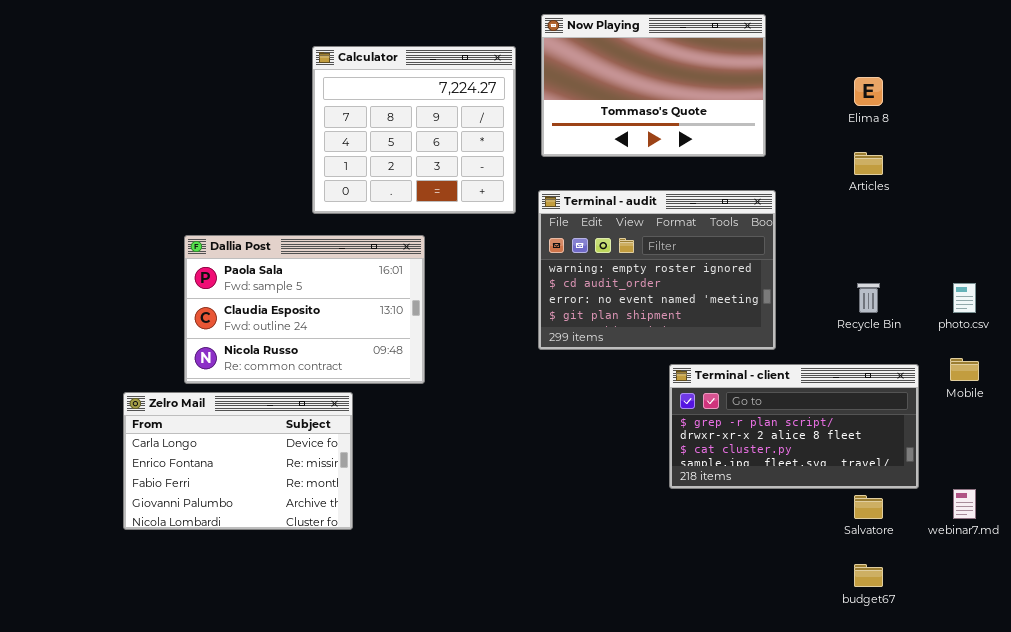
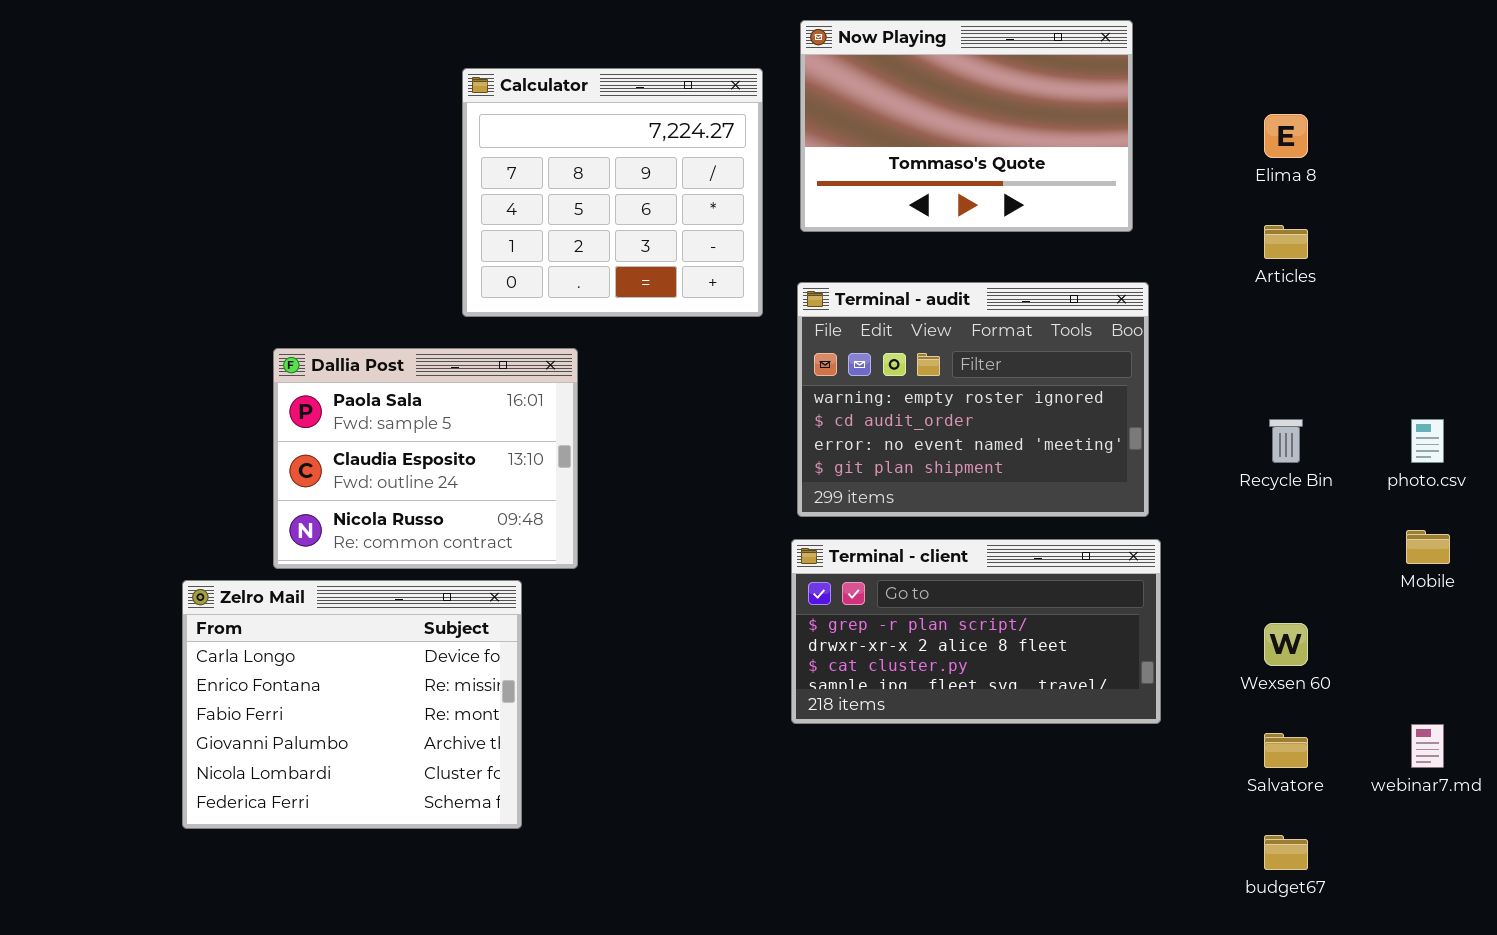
Dallia Post: [184,235,425,384] -> [273,348,578,569], resized
Terminal - client: [669,364,919,489] -> [791,539,1161,724], moved
Zelro Mail: [123,392,353,530] -> [182,580,522,829], resized

